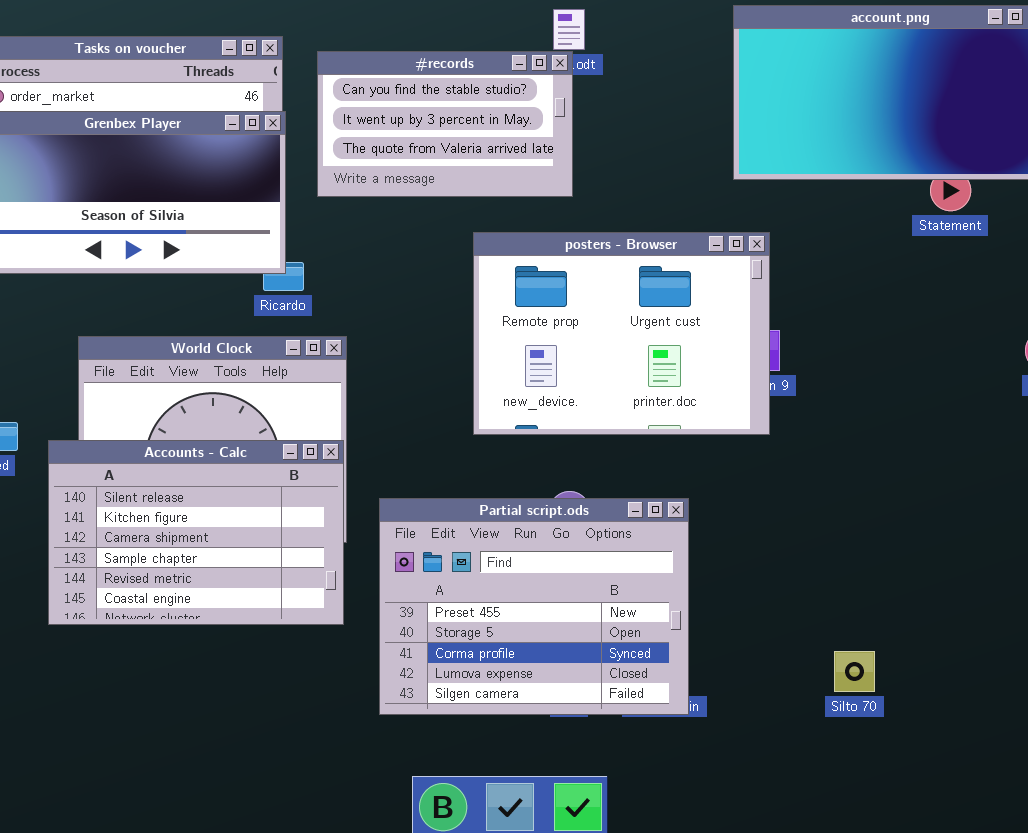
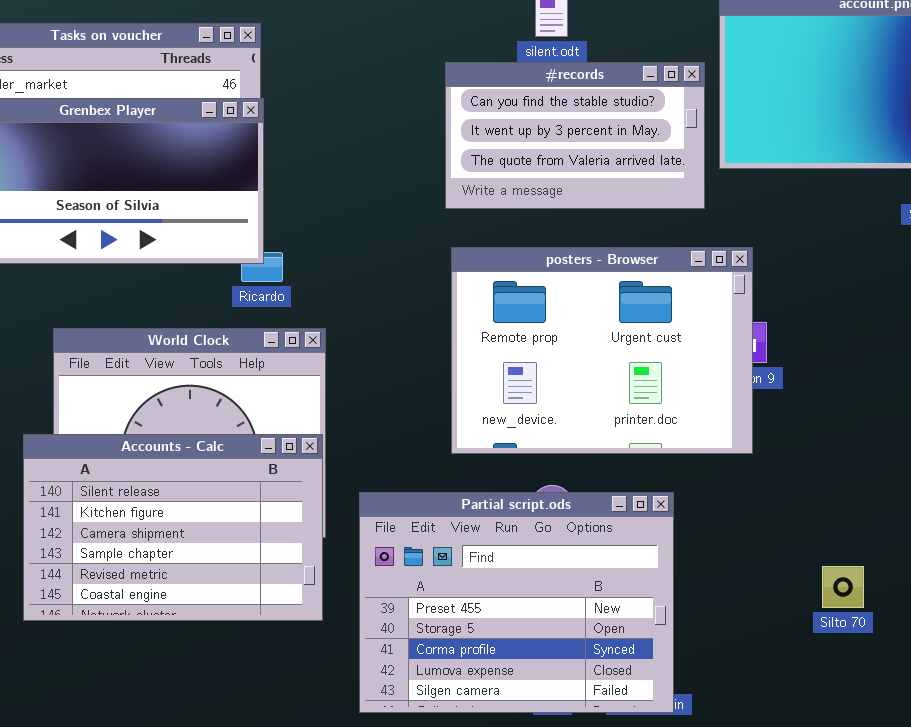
#records: [317,51,573,197] -> [445,62,705,209], moved
posters - Browser: [473,232,770,435] -> [451,247,753,454], moved
Silto 70: [834,651,875,692] -> [822,566,864,608], moved

